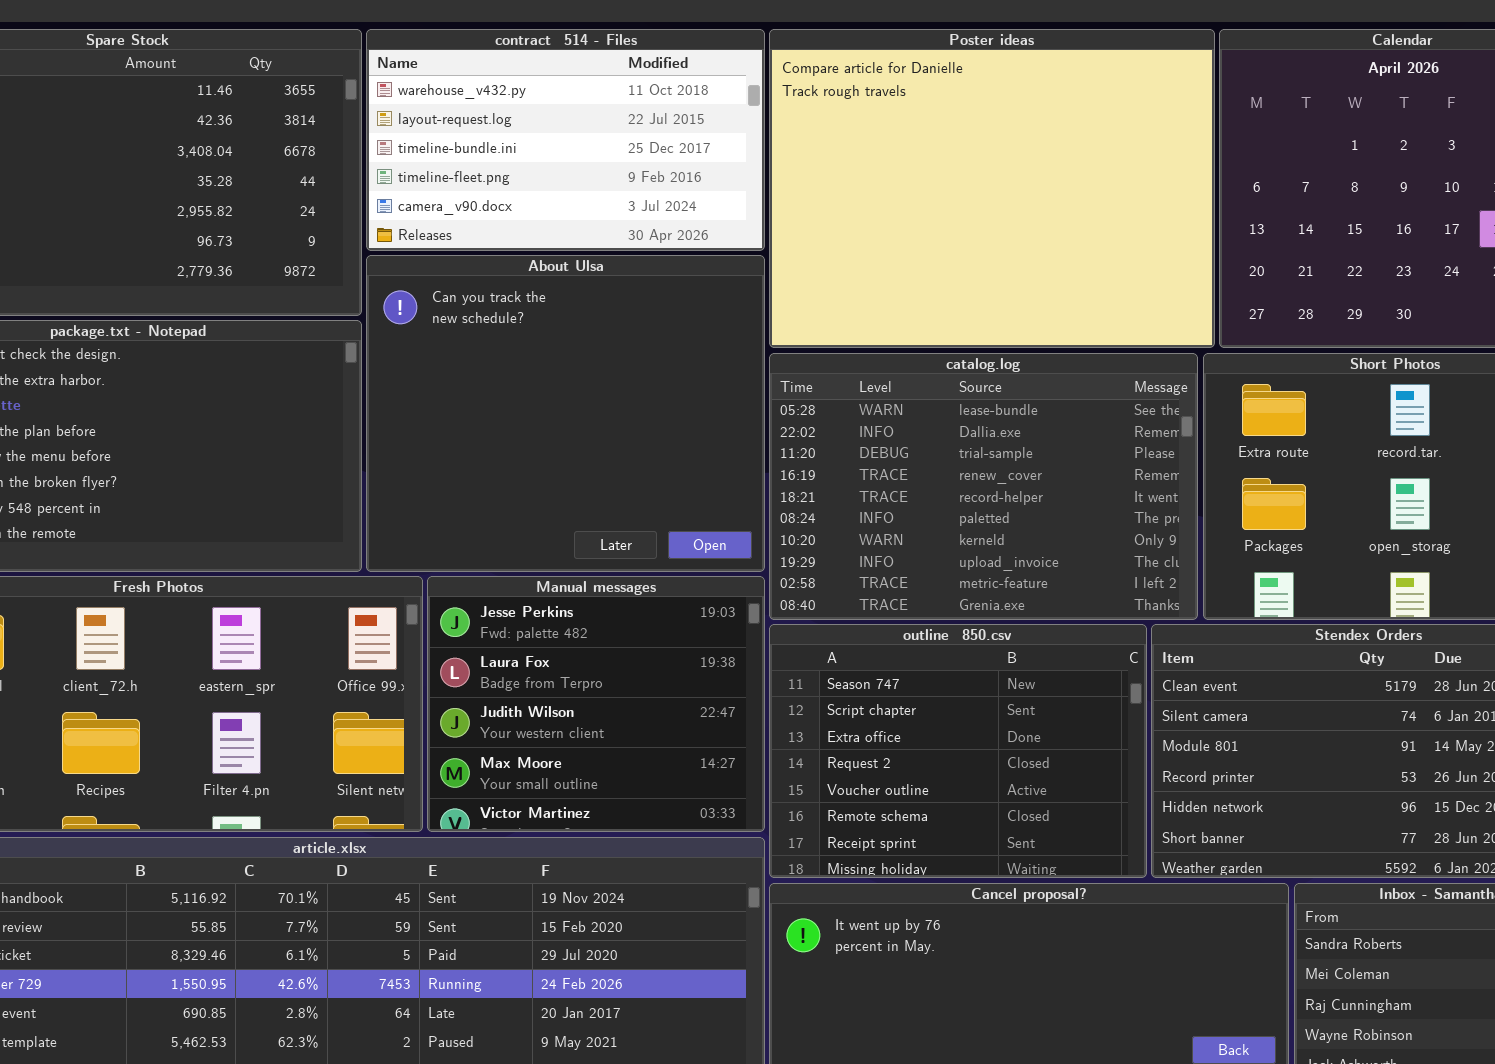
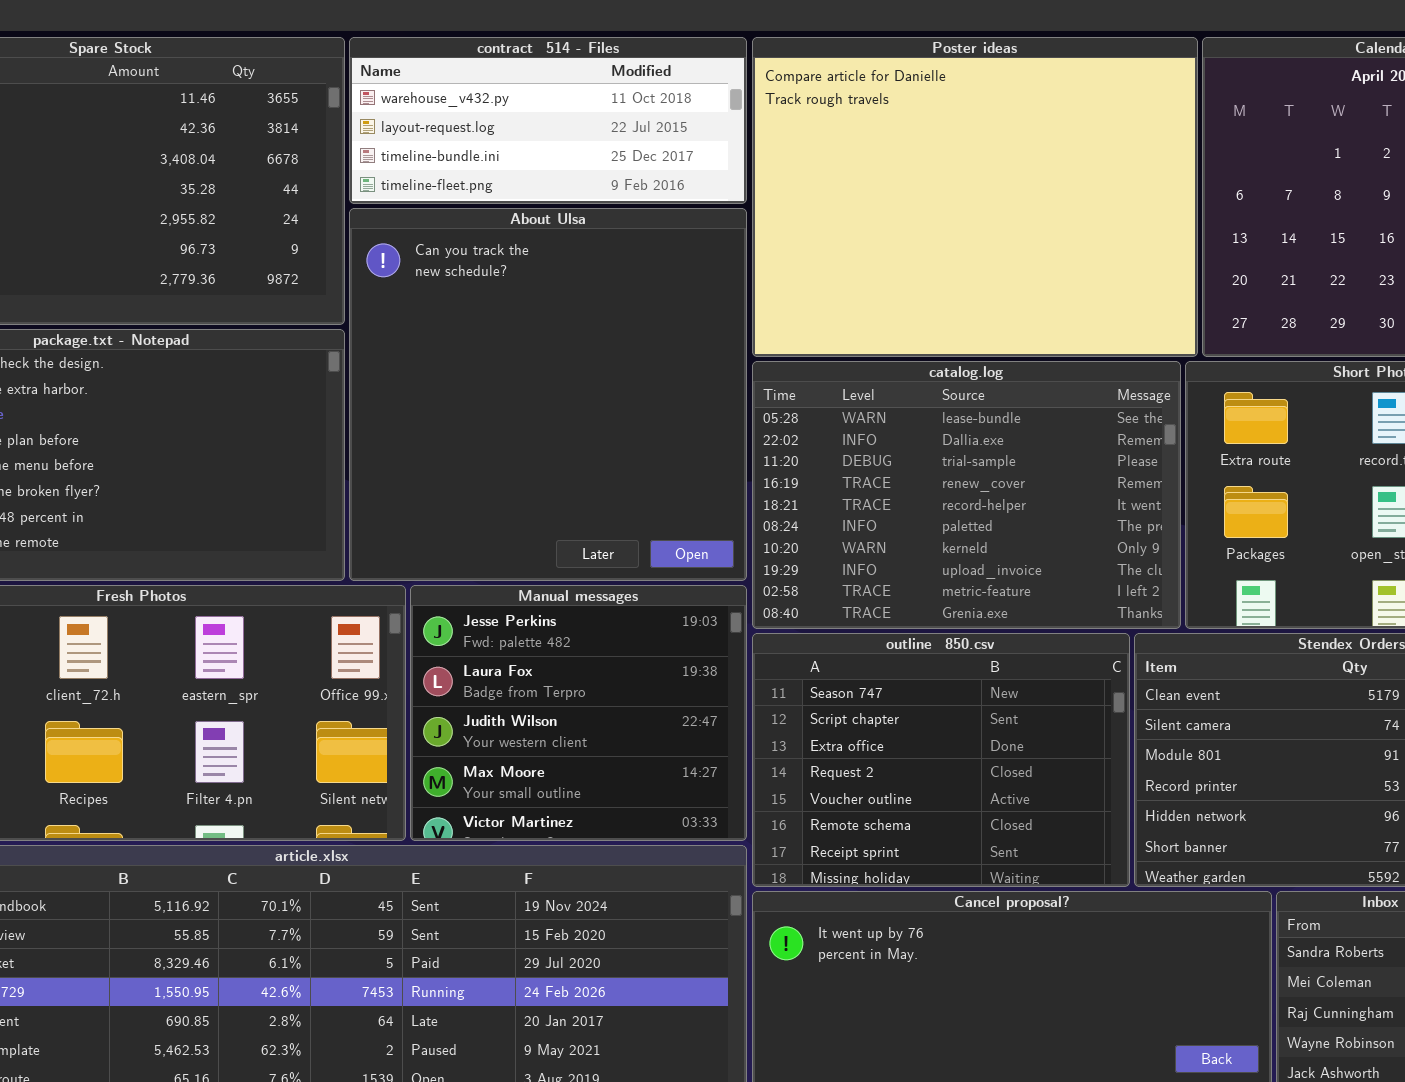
contract_514 - Files: [366,29,765,251] -> [349,37,747,204], resized
About Ulsa: [366,255,765,572] -> [349,208,747,581], resized

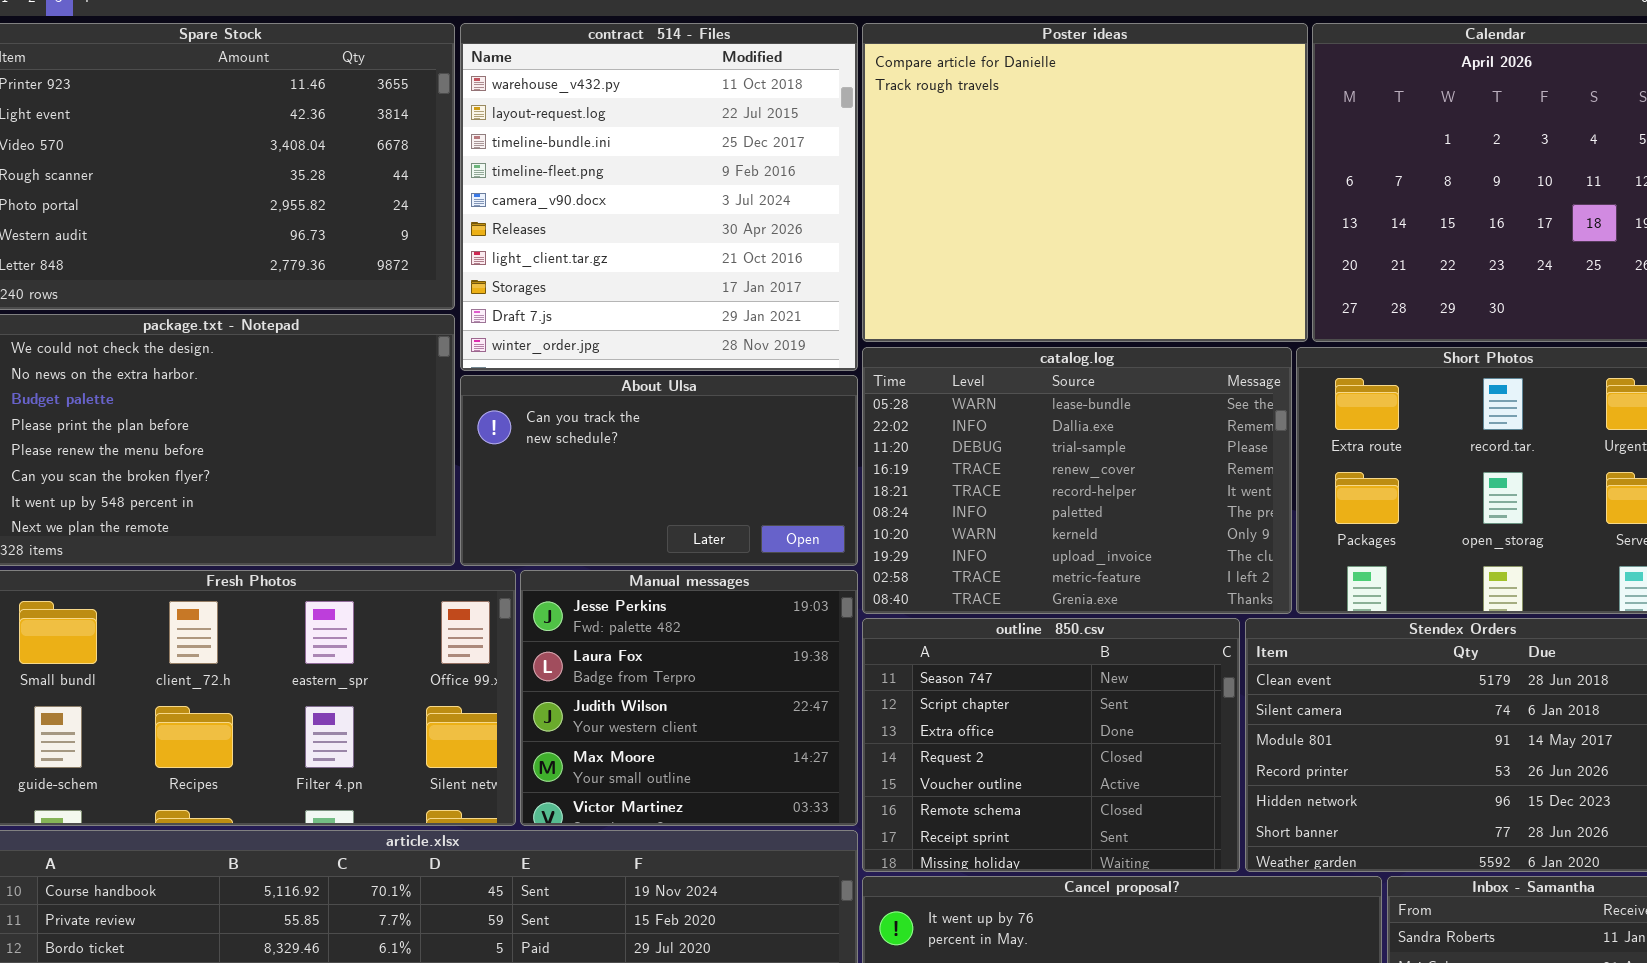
contract_514 - Files: [349,37,747,204] -> [460,23,858,371], resized
About Ulsa: [349,208,747,581] -> [460,375,858,566], resized

